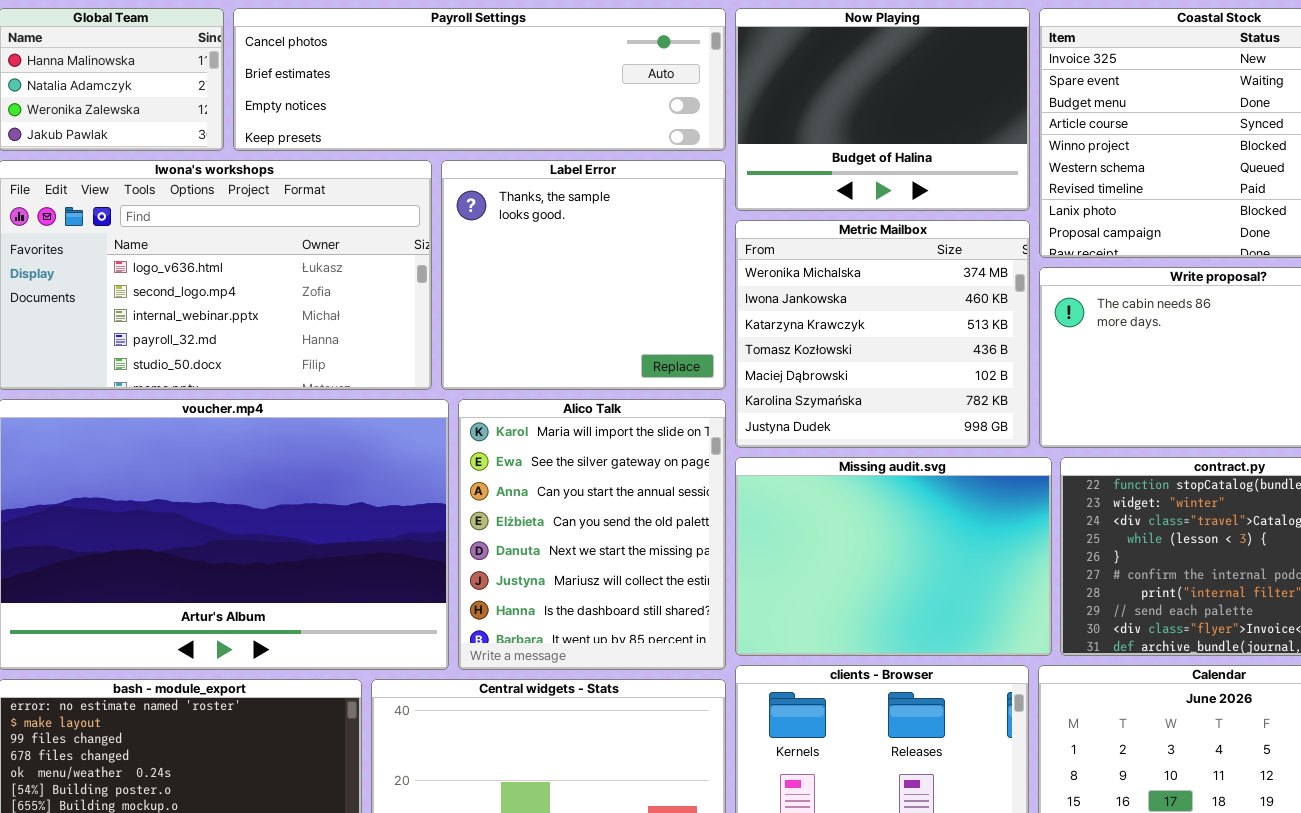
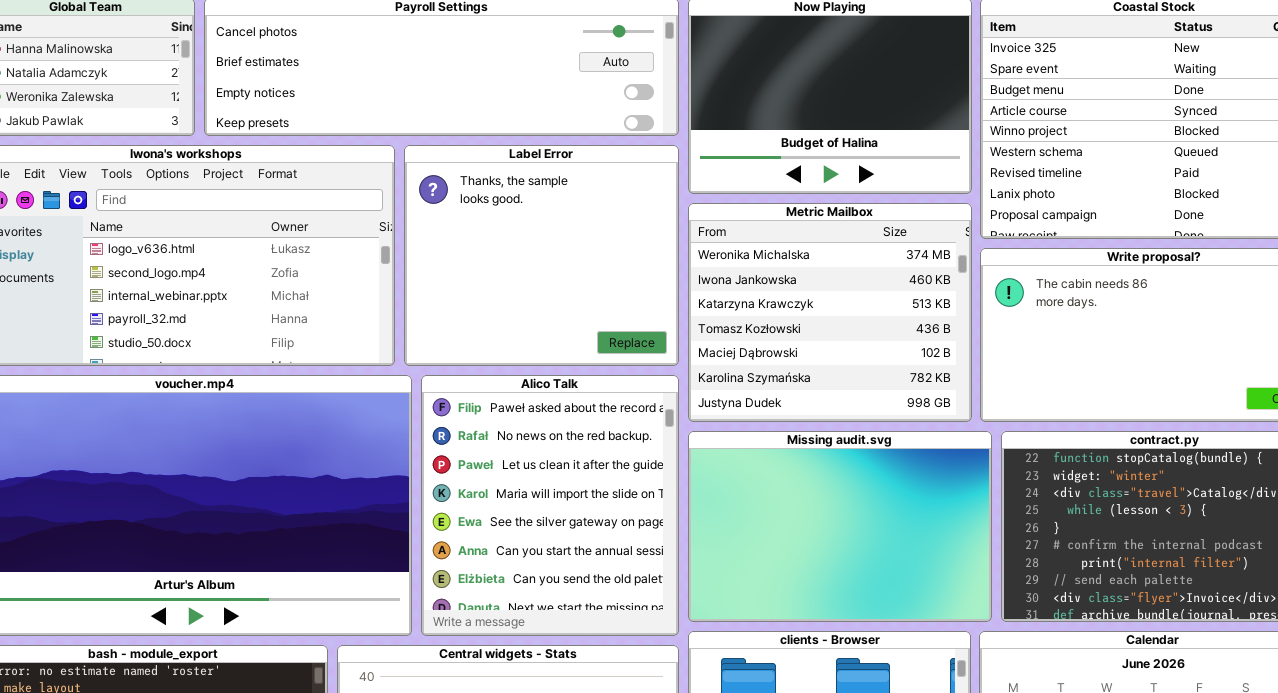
Alico Talk: [458,399,726,670] -> [421,375,679,636], scrolled up 3 rows

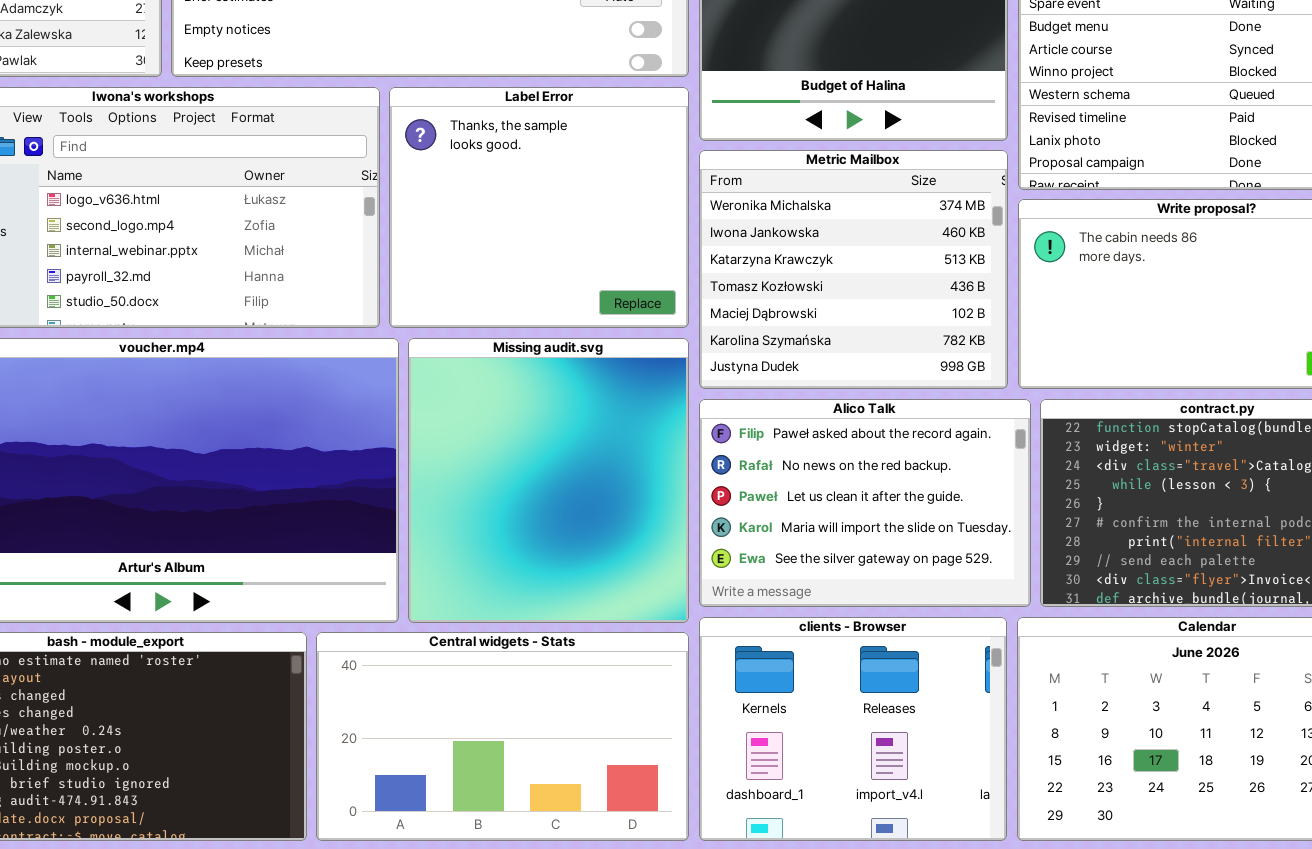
Alico Talk: [421,375,679,636] -> [699,399,1031,607], moved, resized
Missing audit.svg: [688,431,992,622] -> [408,338,689,623], moved, resized

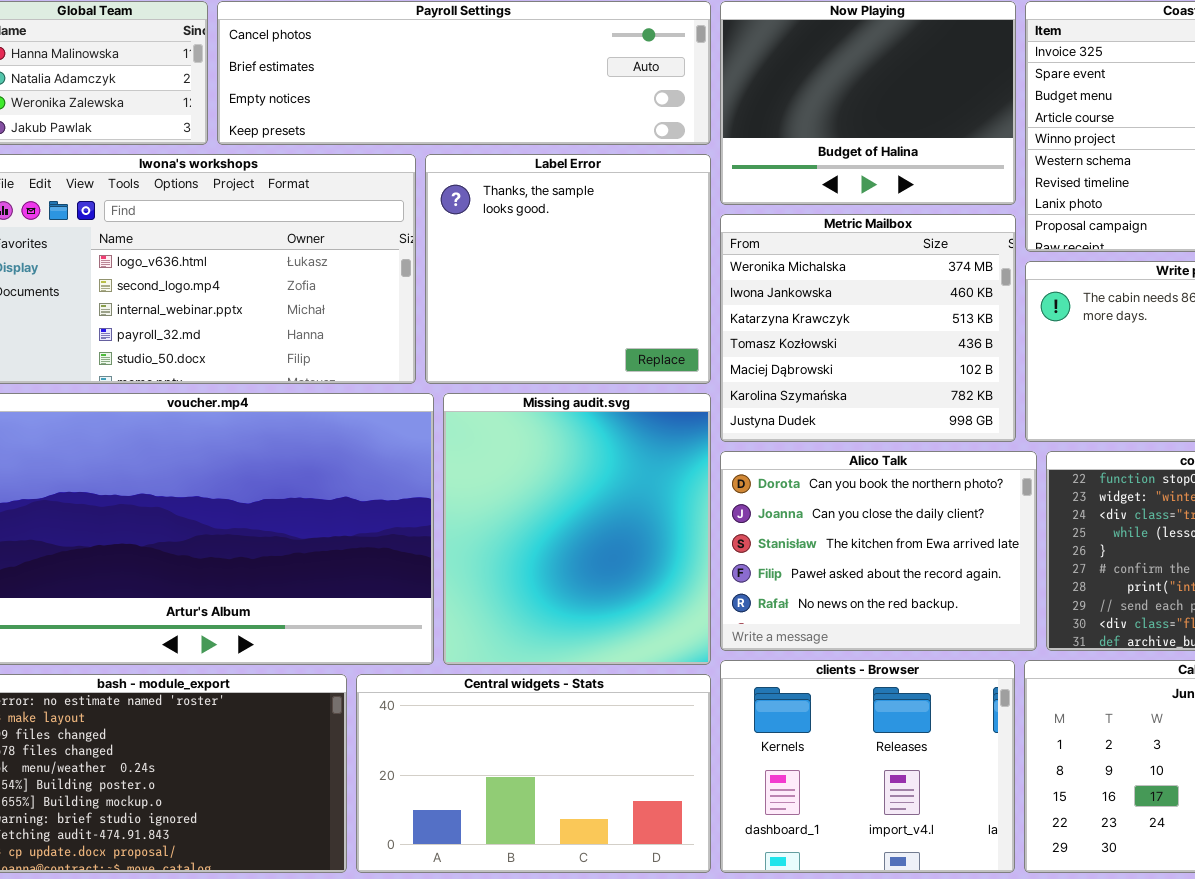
Alico Talk: [699,399,1031,607] -> [720,451,1037,651], scrolled up 3 rows

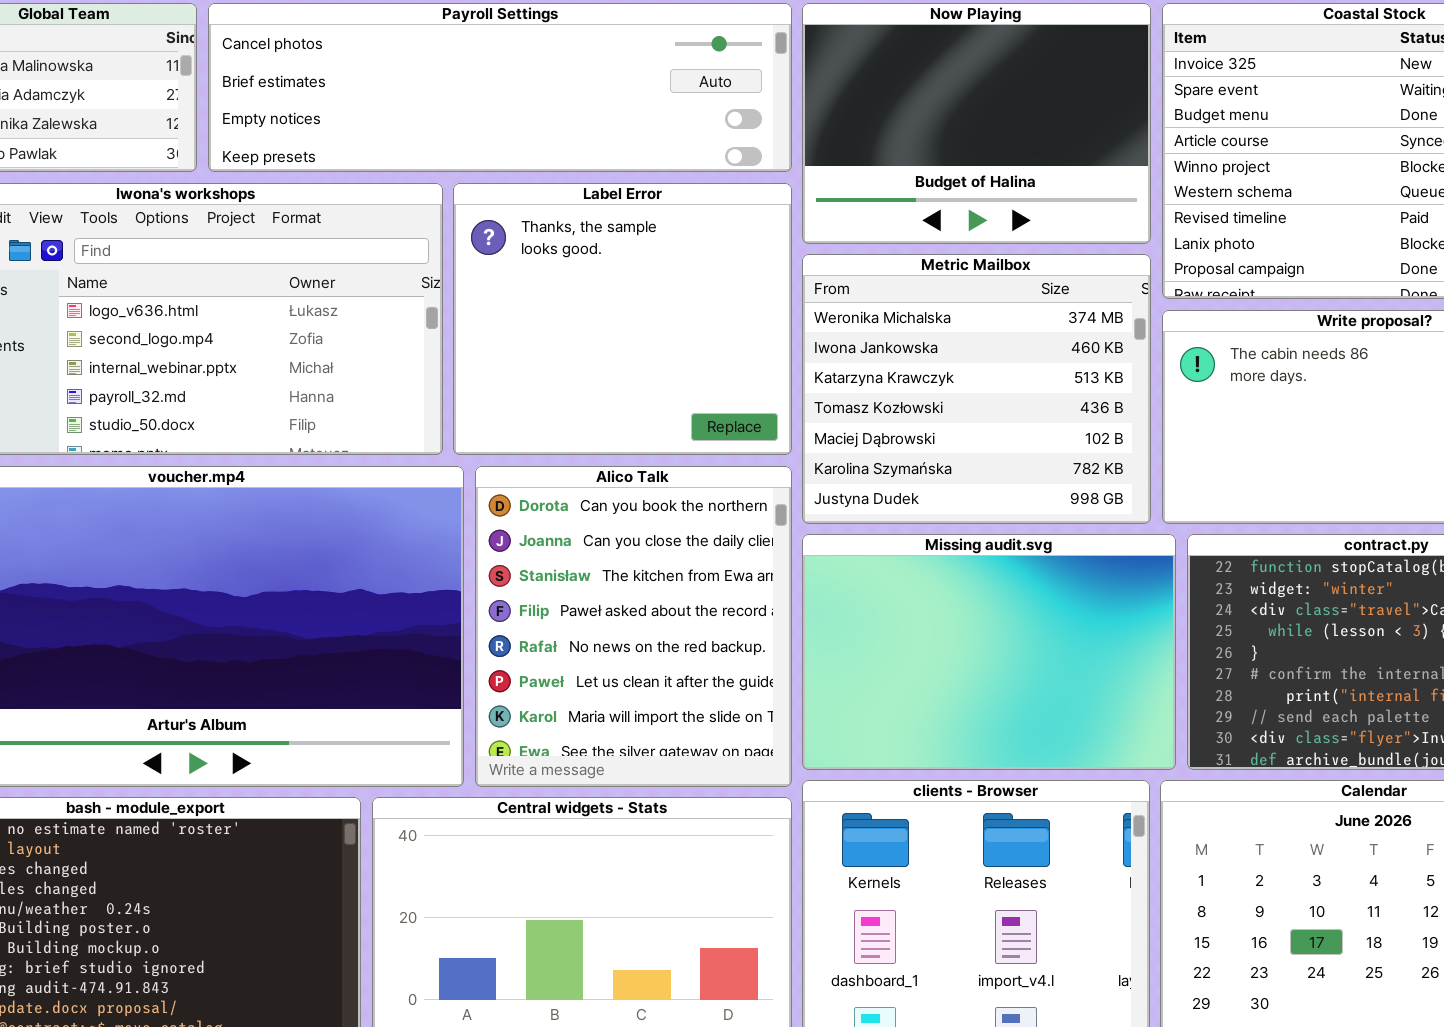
Missing audit.svg: [443,393,711,665] -> [802,534,1176,770], moved, resized
Alico Talk: [720,451,1037,651] -> [475,466,792,787], moved, resized

